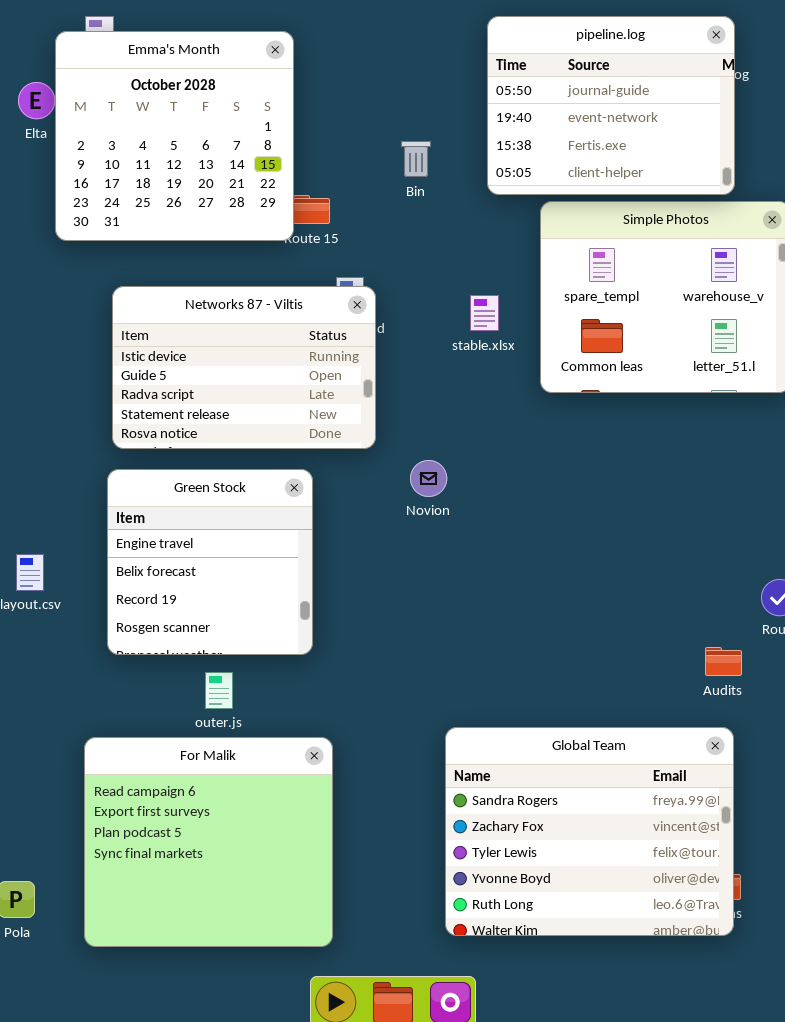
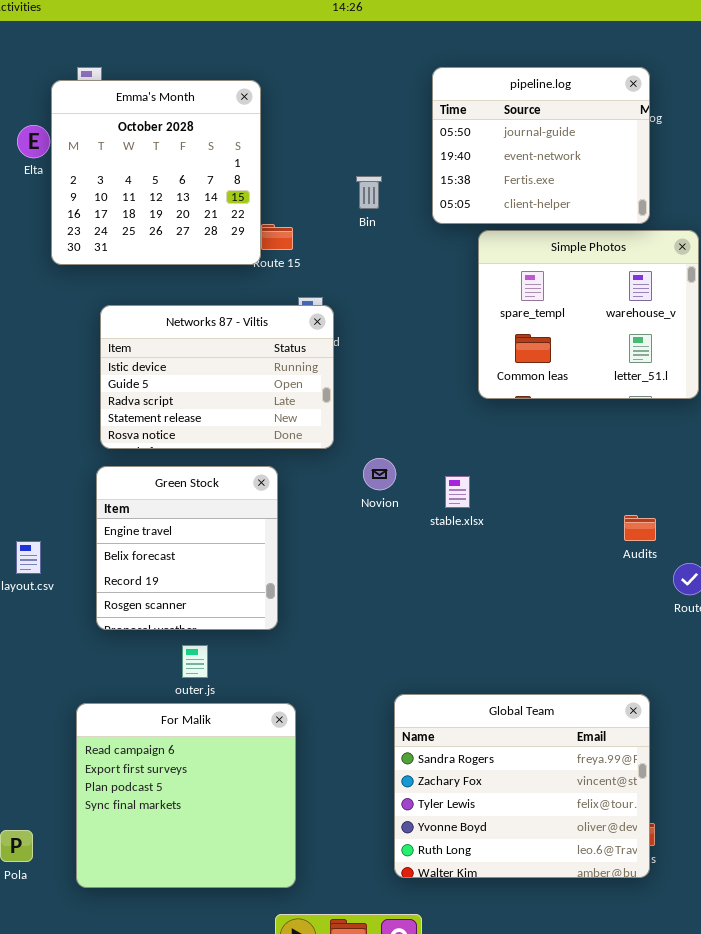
stable.xlsx: [470,295,499,331] -> [445,476,470,508], moved
Audits: [705,647,742,676] -> [624,515,656,541], moved

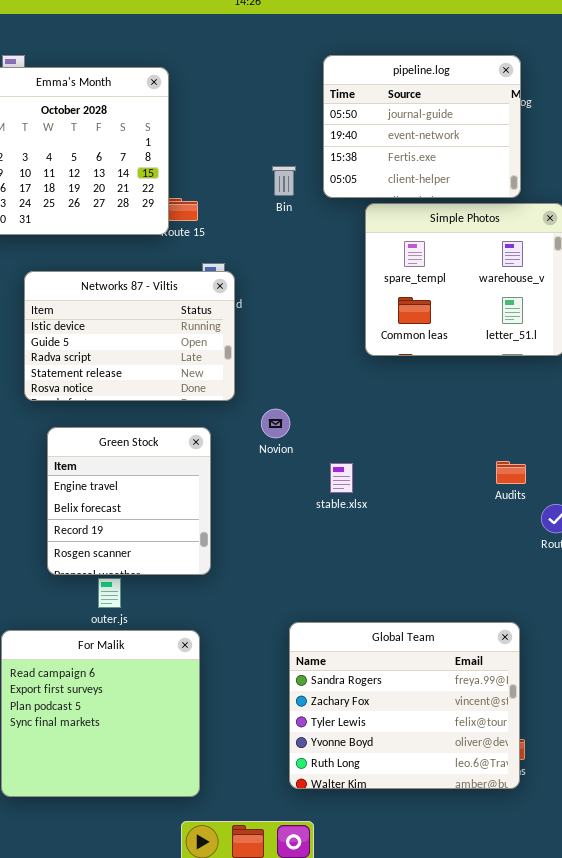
Bin: [356,176,382,209] -> [272,166,296,196], moved
Green Stock: [96,466,278,630] -> [47,427,211,575], moved
stable.xlsx: [445,476,470,508] -> [330,463,353,493], moved

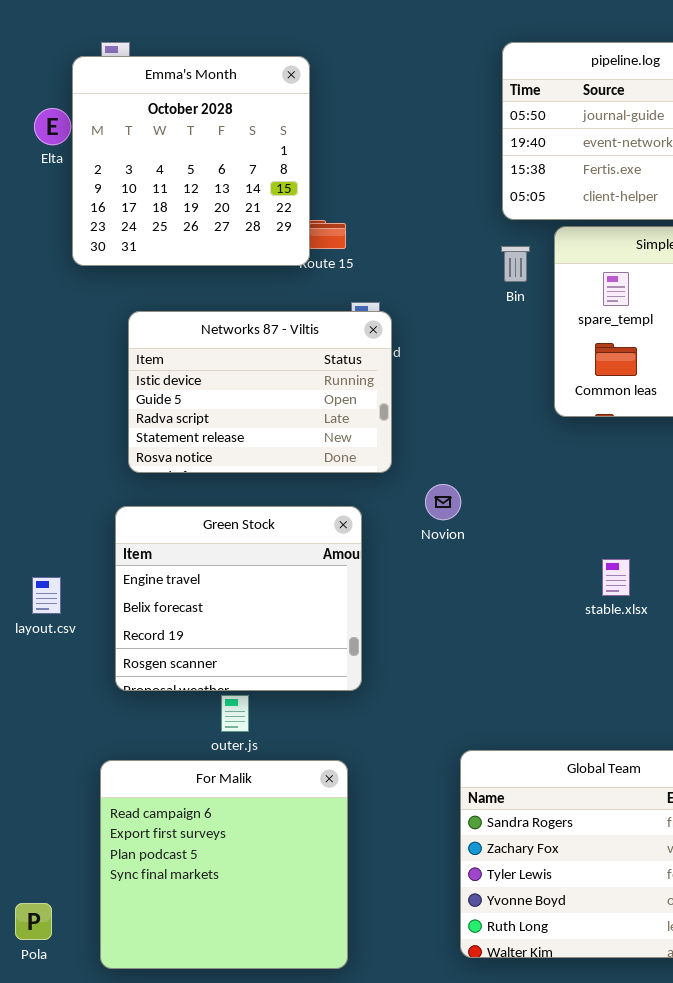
Bin: [272,166,296,196] -> [501,246,530,282], moved
Green Stock: [47,427,211,575] -> [115,506,362,691], resized
stable.xlsx: [330,463,353,493] -> [602,559,630,596], moved

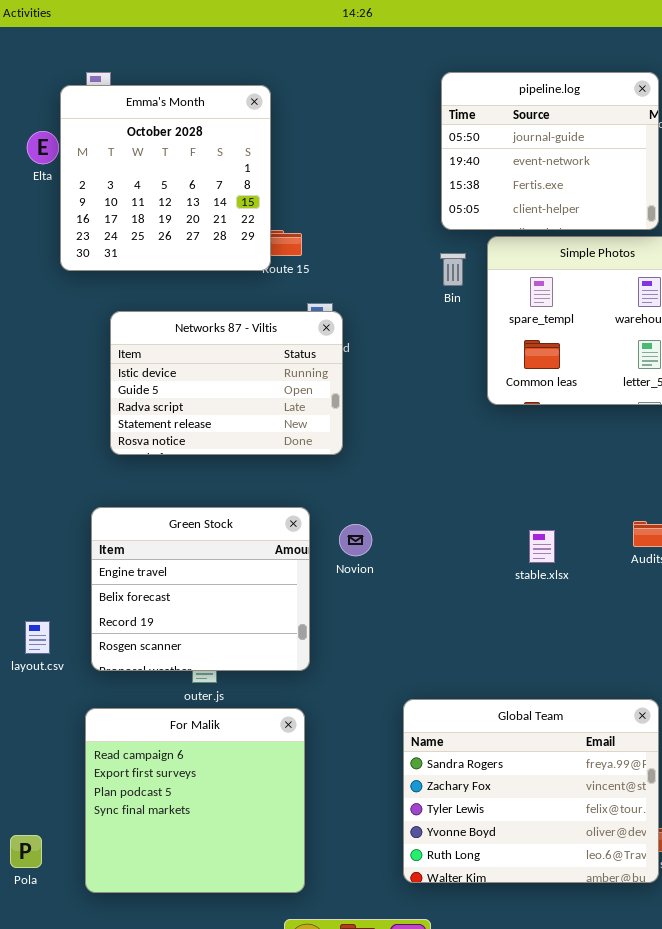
Novion: [425,484,461,520] -> [339,524,372,556], moved
Green Stock: [115,506,362,691] -> [91,507,310,671], moved
layout.csv: [32,577,61,614] -> [25,621,50,654], moved

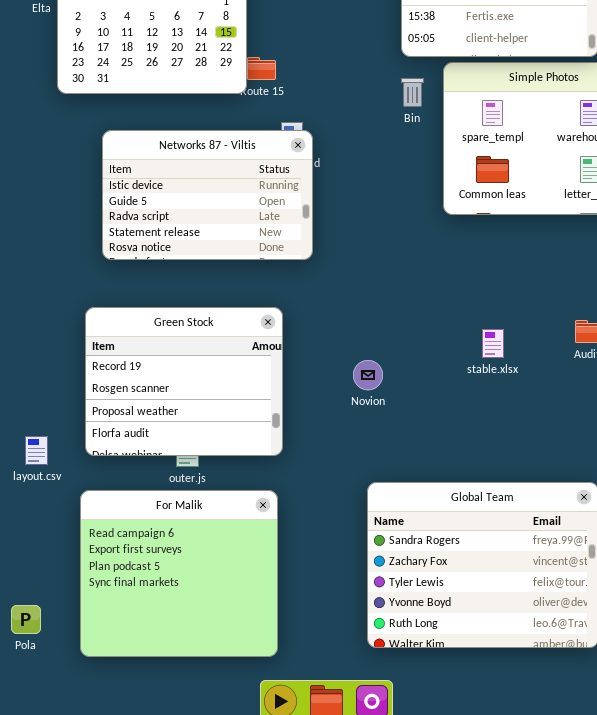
Green Stock: [91,507,310,671] -> [85,307,283,456], scrolled down 2 rows
Novion: [339,524,372,556] -> [353,360,383,390], moved
layout.csv: [25,621,50,654] -> [25,436,48,465], moved

